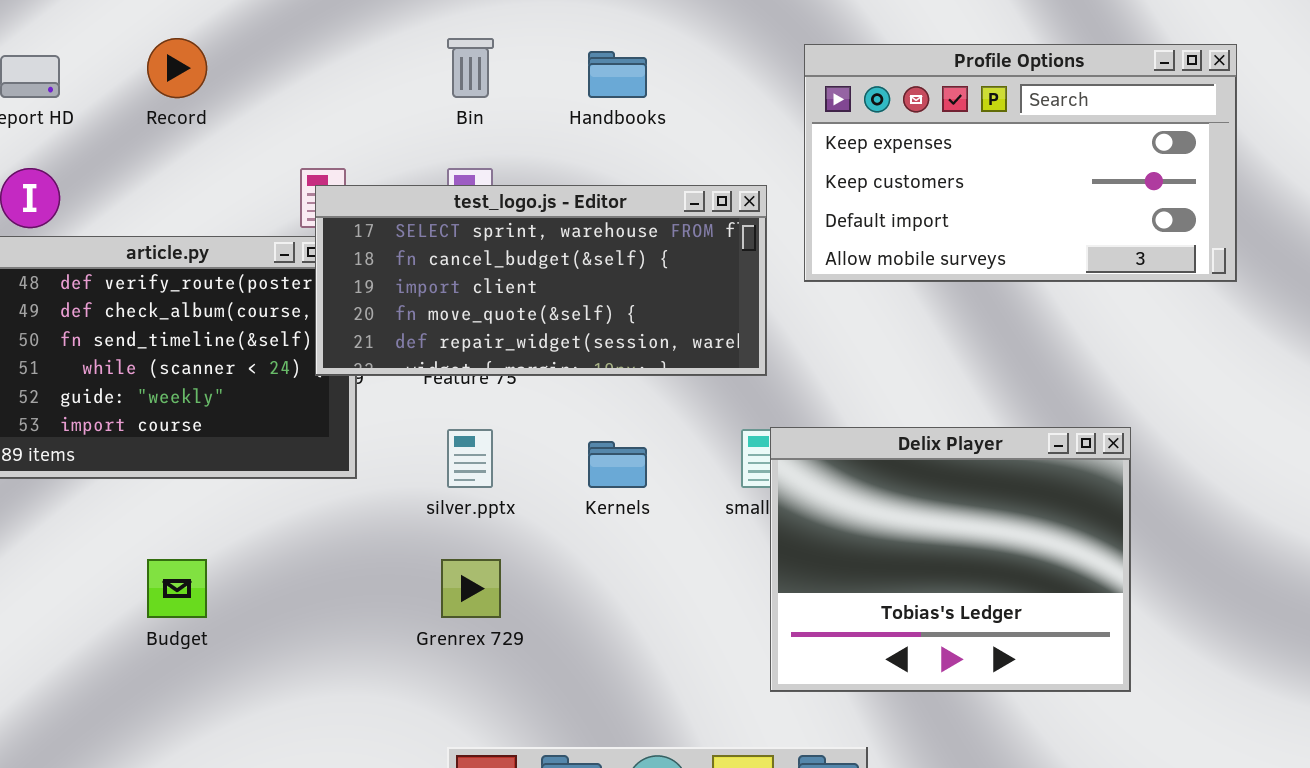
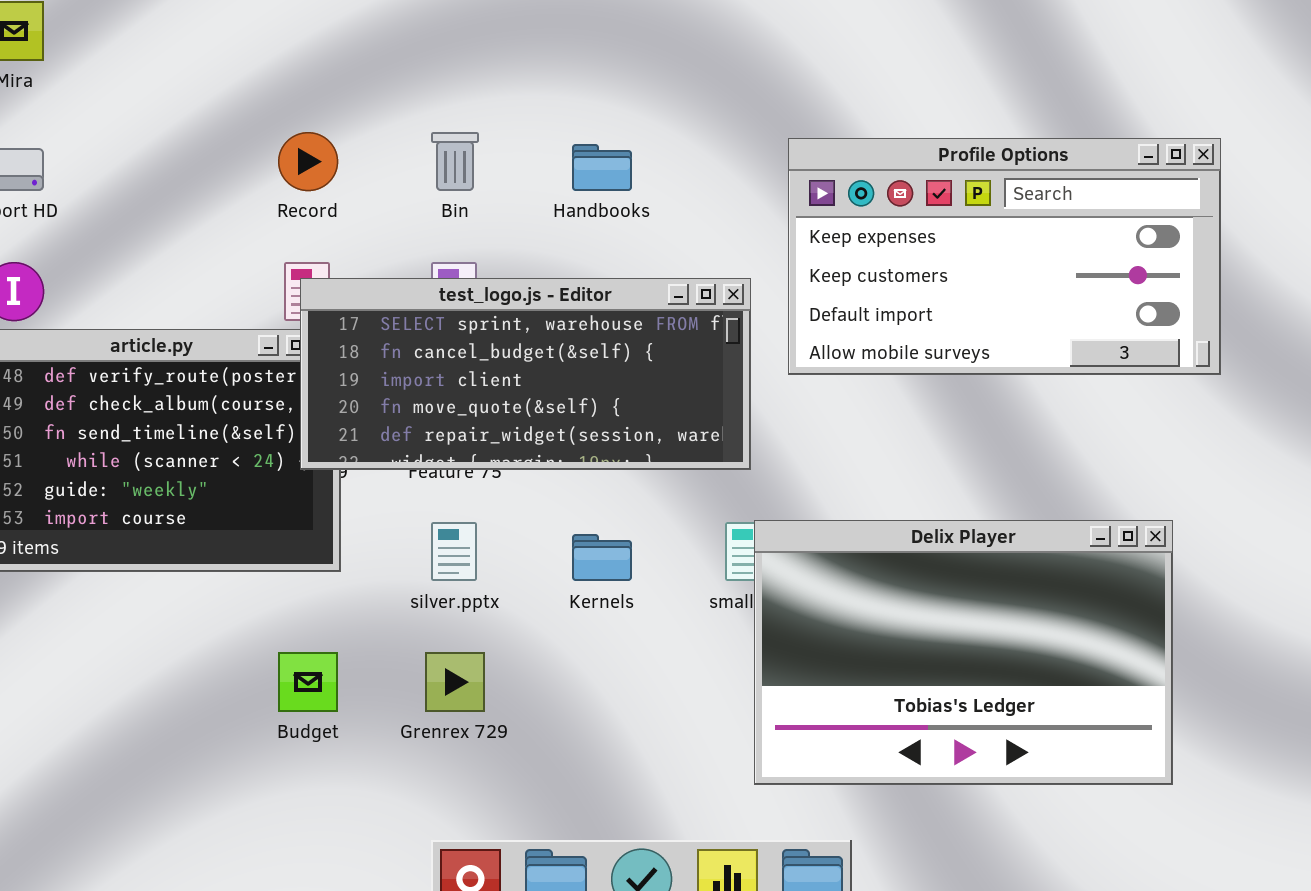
Record: [147,38,207,98] -> [278,132,338,191], moved
Delix Player: [770,427,1131,692] -> [754,520,1173,785], resized
Budget: [147,559,207,618] -> [278,652,338,712], moved

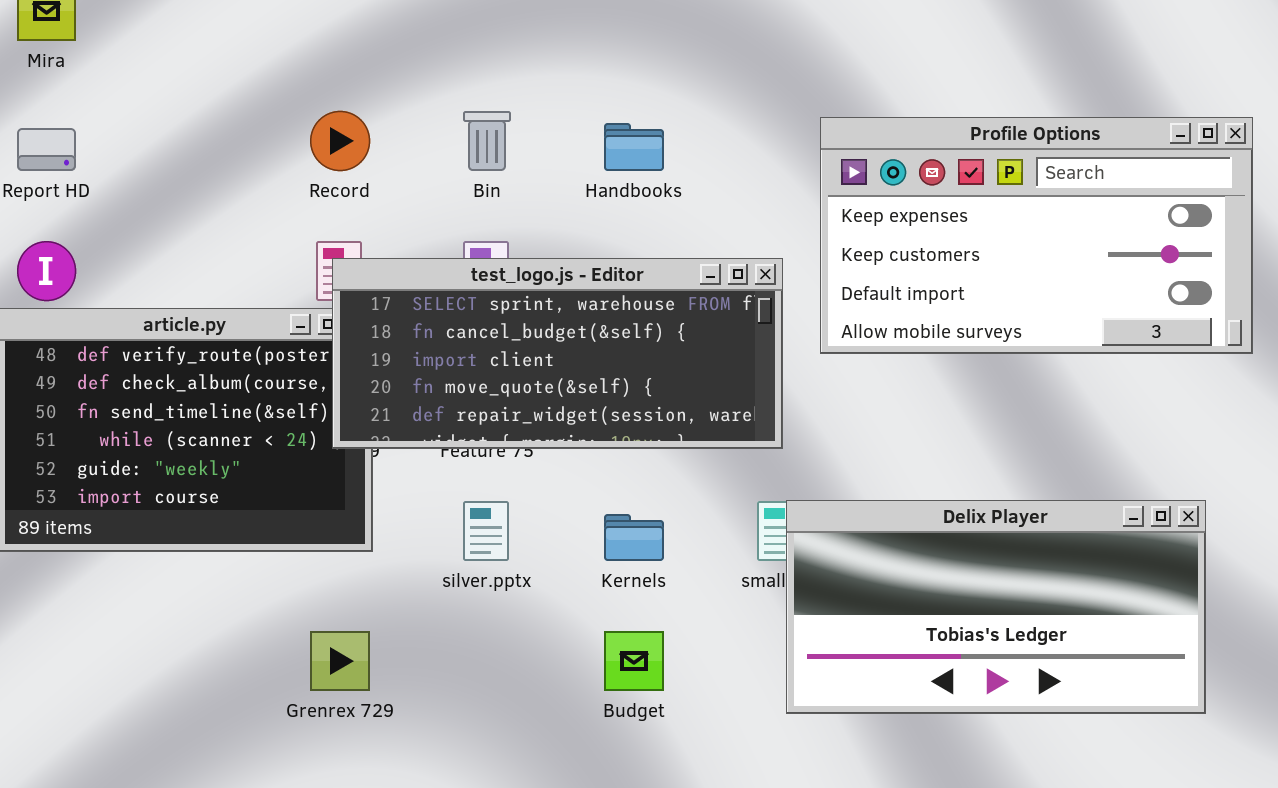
Delix Player: [754,520,1173,785] -> [786,500,1206,714], resized
Budget: [278,652,338,712] -> [604,631,664,691], moved
Grenrex 729: [425,652,485,712] -> [310,631,370,691], moved

